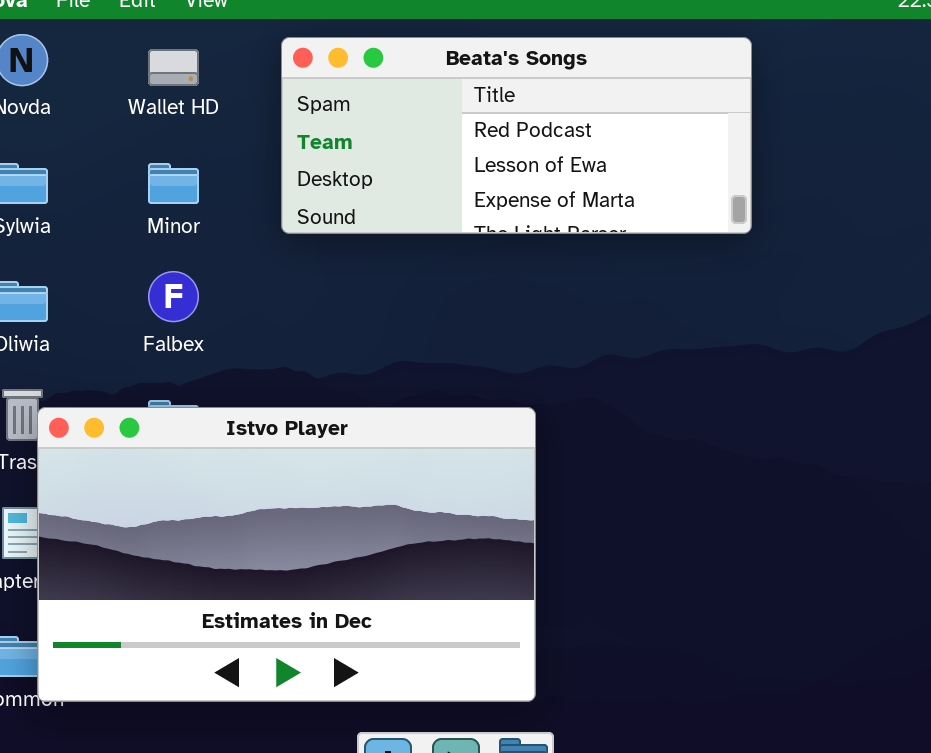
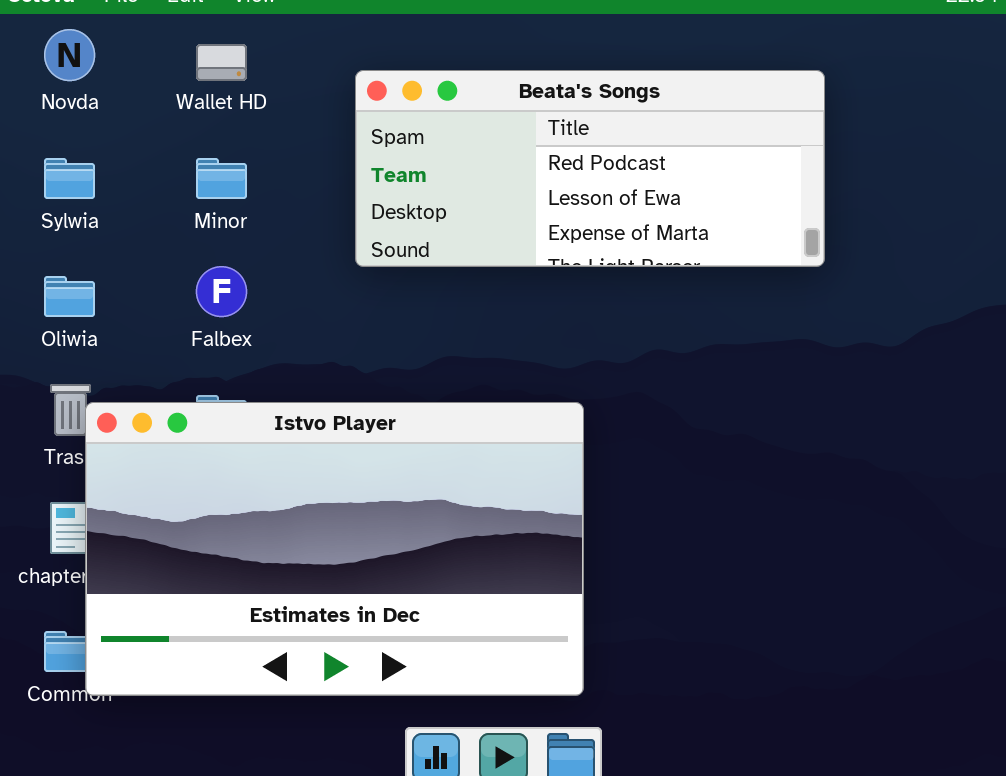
Beata's Songs: [281,37,752,234] -> [355,70,825,267], moved

